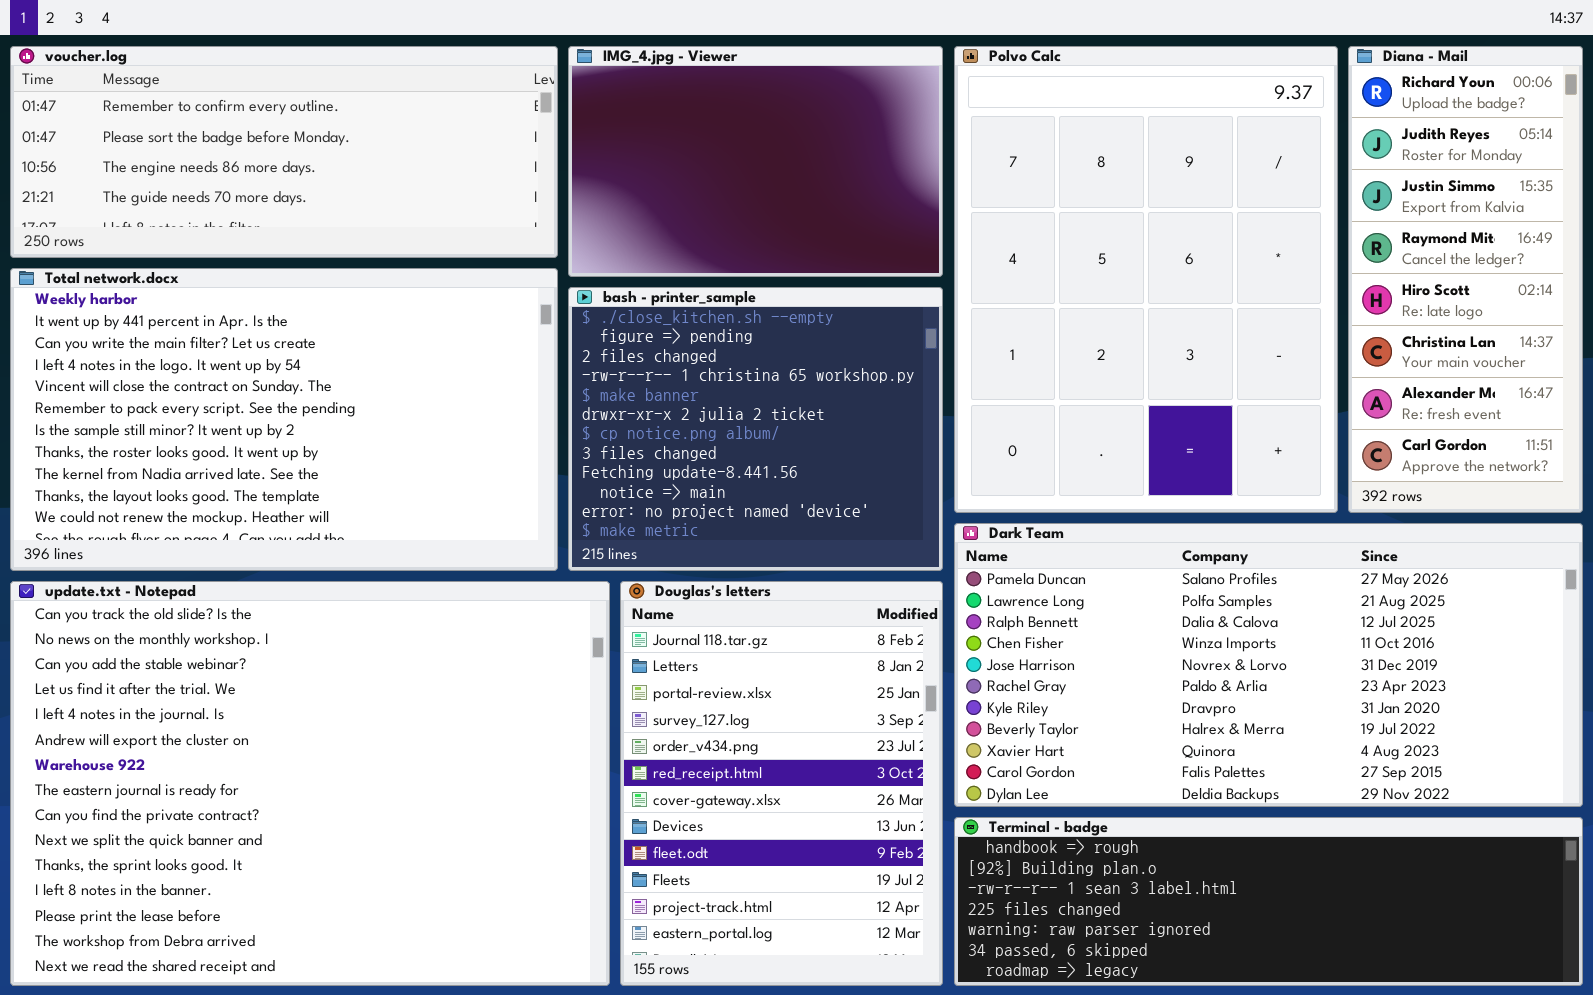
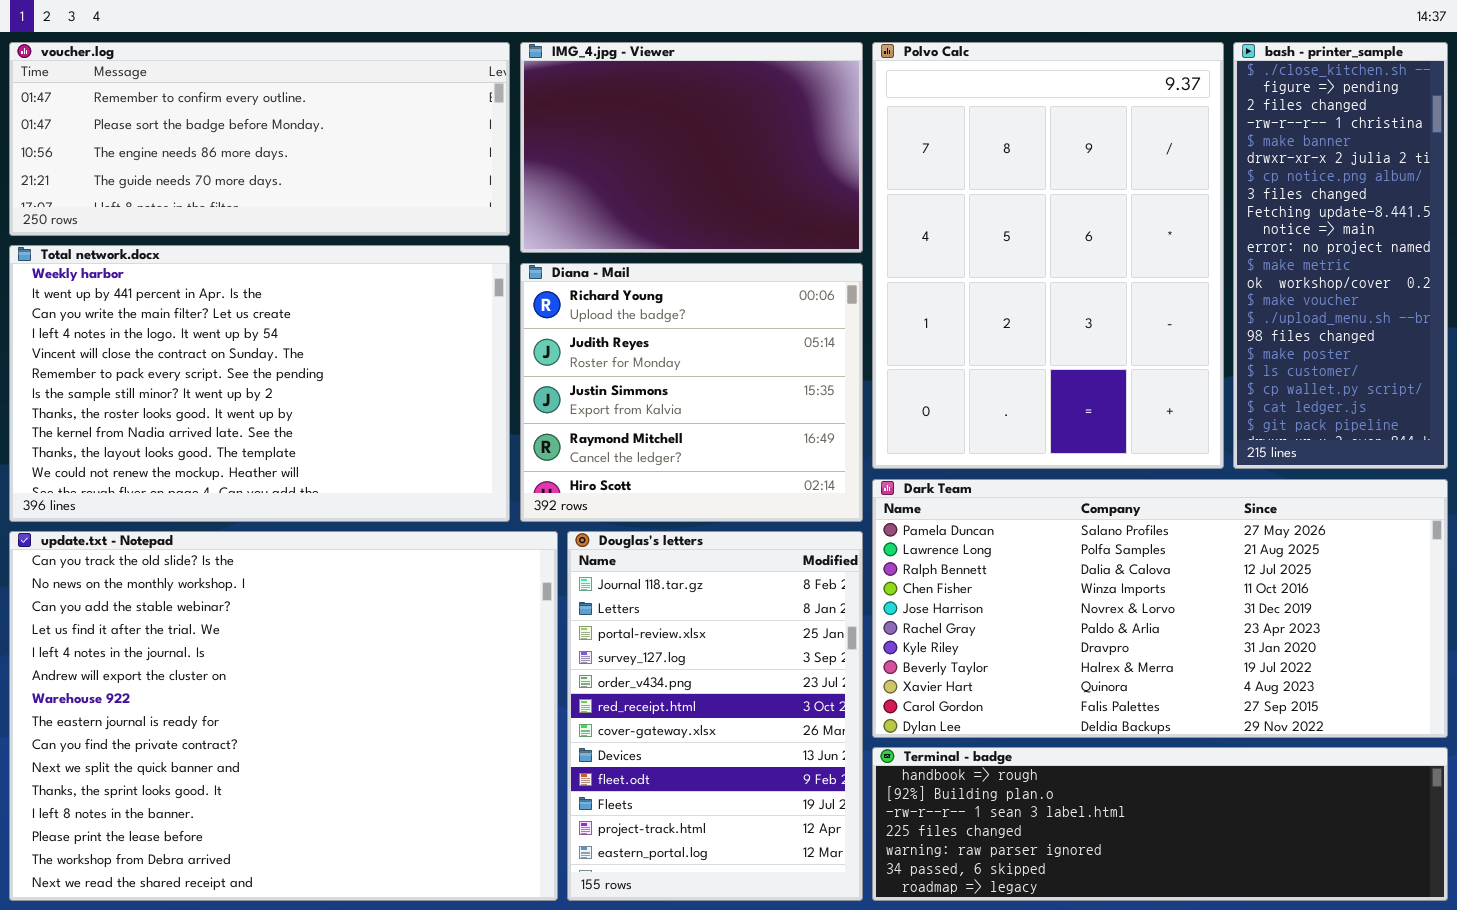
Diana - Mail: [1348,46,1583,513] -> [520,263,863,522], moved, resized
bash - printer_sample: [568,287,943,571] -> [1233,42,1448,469], moved, resized

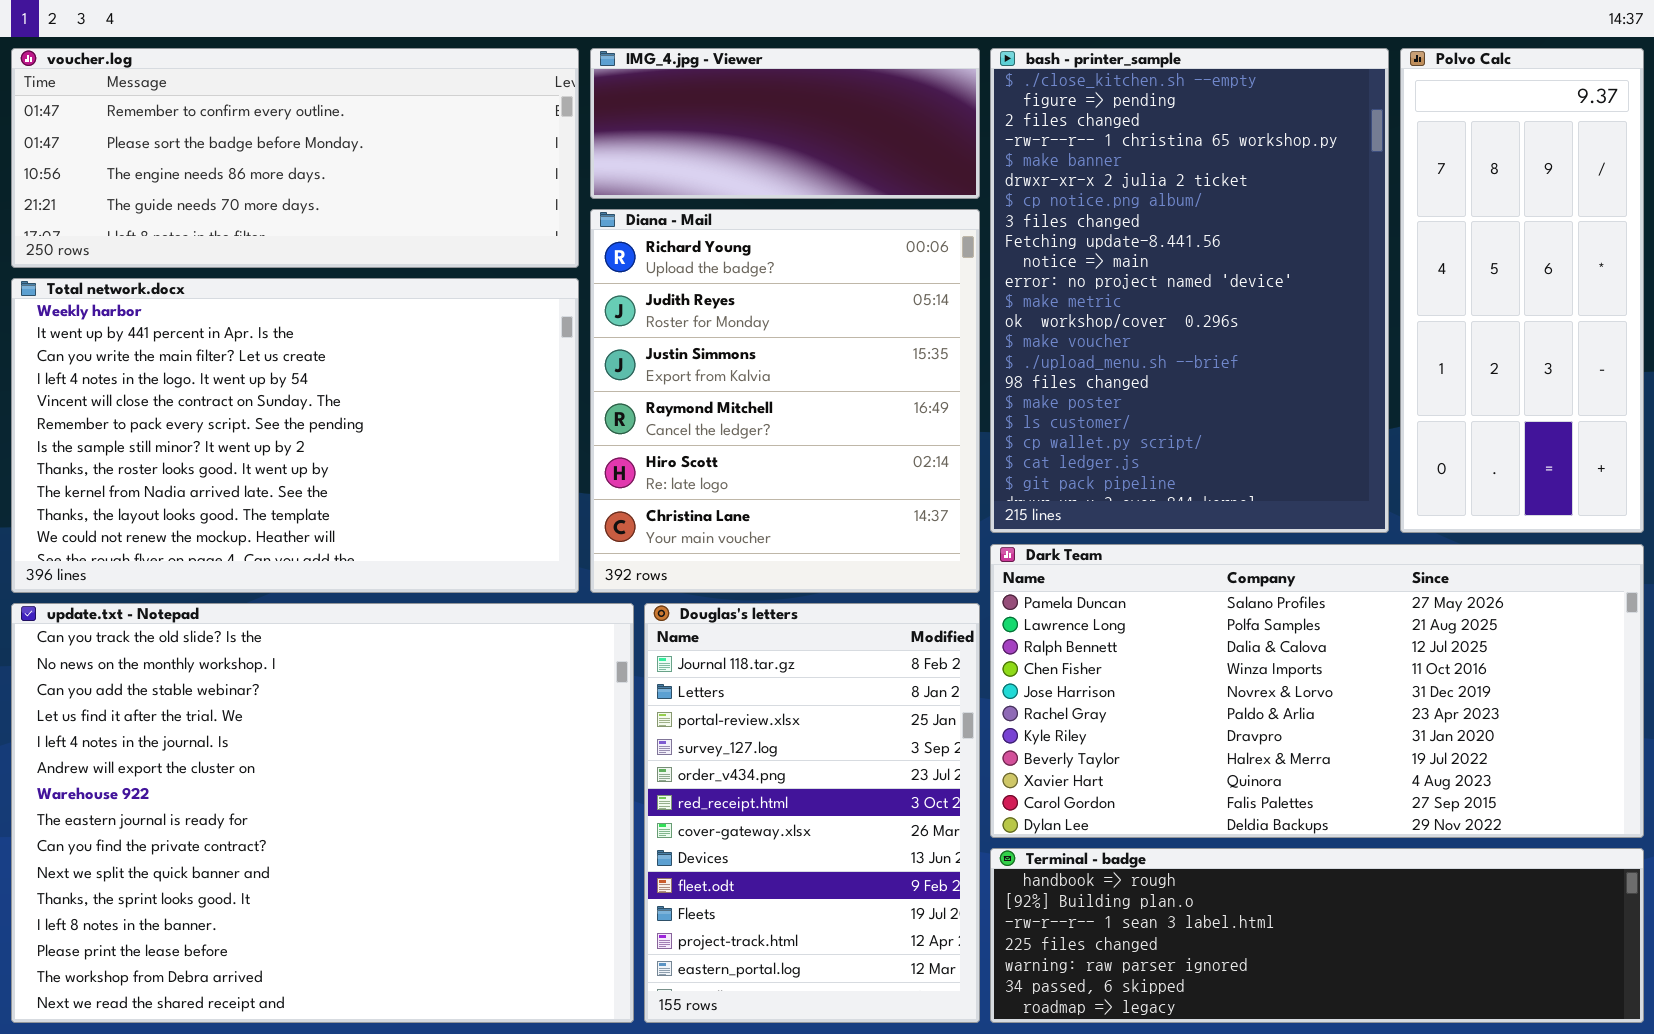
IMG_4.jpg - Viewer: [520,42,863,253] -> [590,48,980,199], resized
Polvo Calc: [872,42,1224,469] -> [1400,48,1644,533], moved, resized
bash - printer_sample: [1233,42,1448,469] -> [990,48,1389,533], moved, resized
Diana - Mail: [520,263,863,522] -> [590,209,980,593], resized

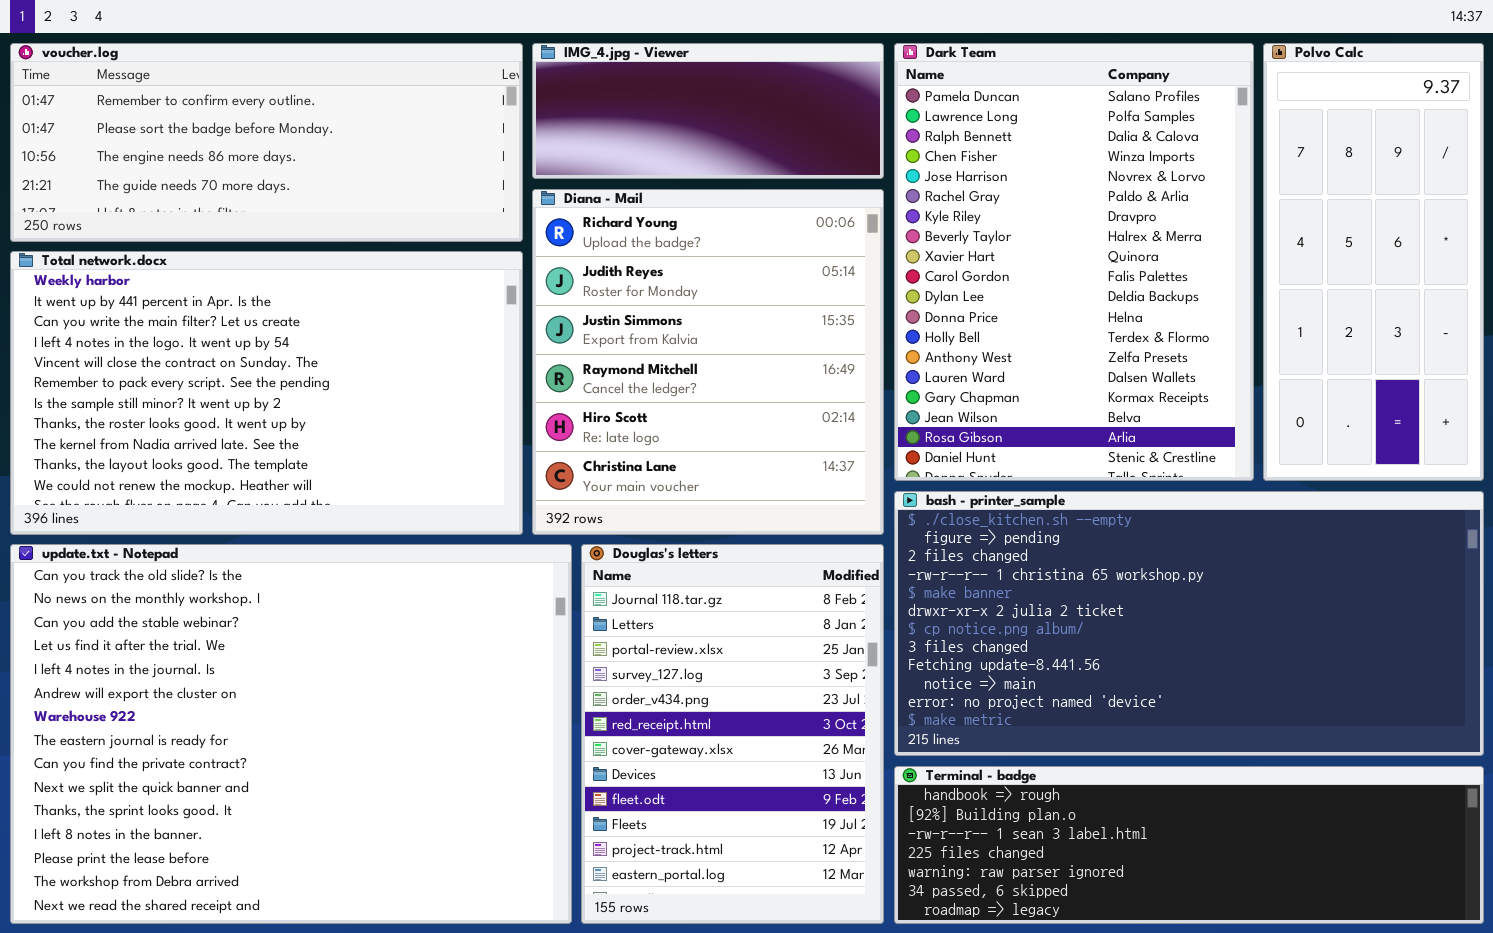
bash - printer_sample: [990,48,1389,533] -> [894,491,1484,756], moved, resized
Dark Team: [990,544,1644,838] -> [894,43,1254,481], moved, resized

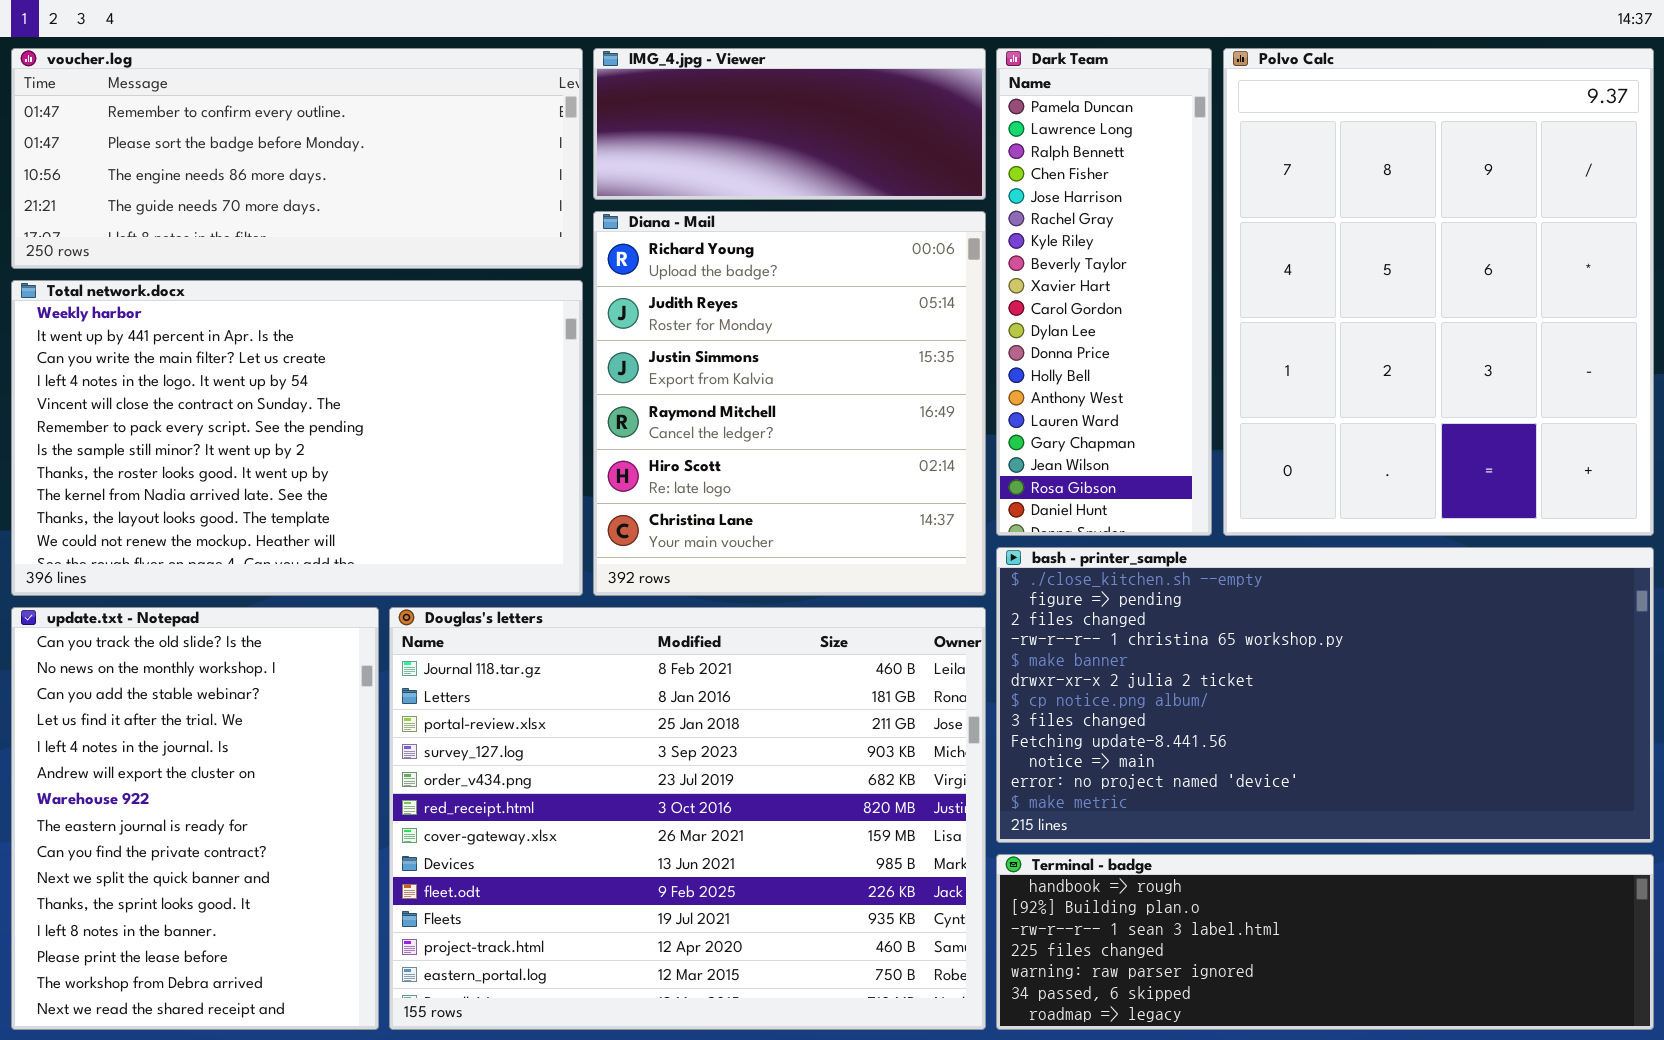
Dark Team: [894,43,1254,481] -> [996,48,1212,536], resized
Polvo Calc: [1263,43,1484,481] -> [1223,48,1654,536], resized
update.txt - Notepad: [10,544,572,924] -> [11,607,379,1030], resized
Douglas's letters: [581,544,884,924] -> [389,607,986,1030], resized

